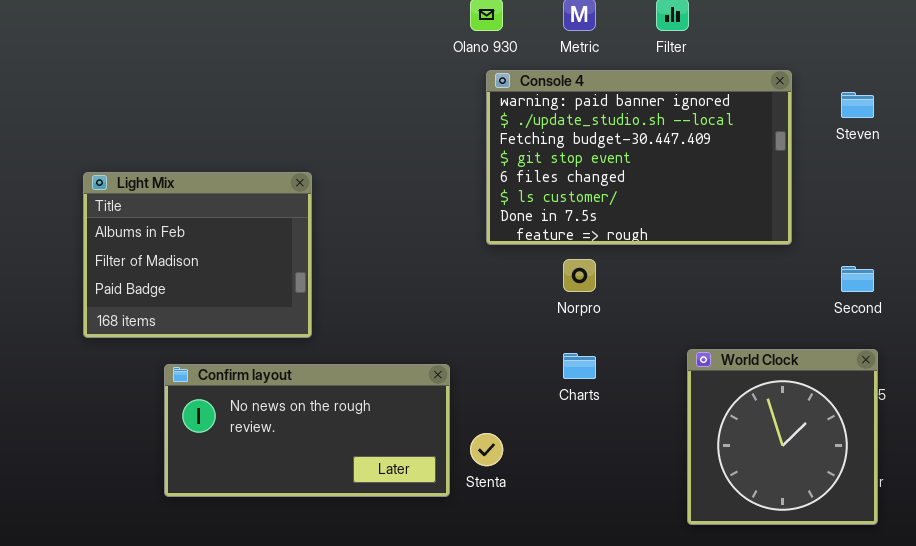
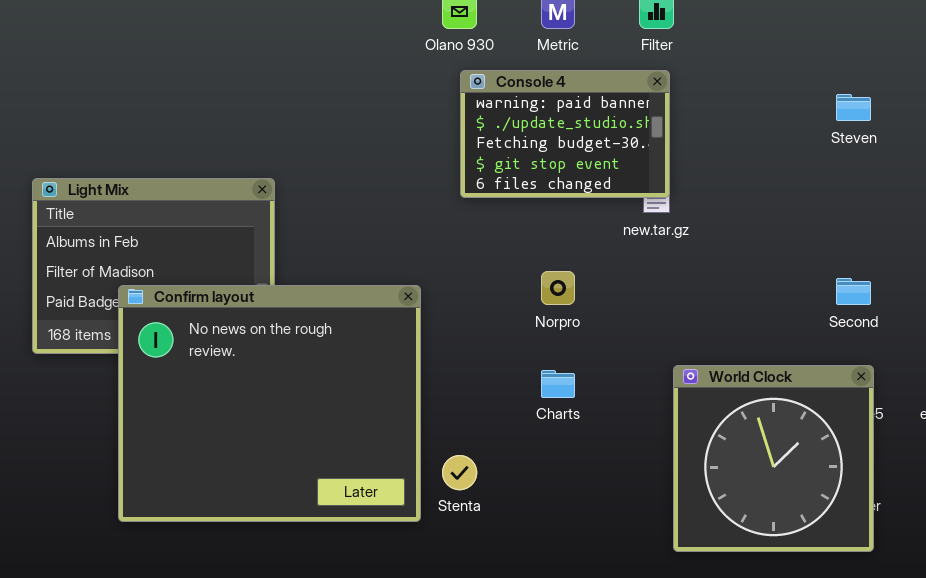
Console 4: [486,70,792,245] -> [460,70,670,198], resized
Confirm layout: [164,364,450,497] -> [118,285,421,522], resized

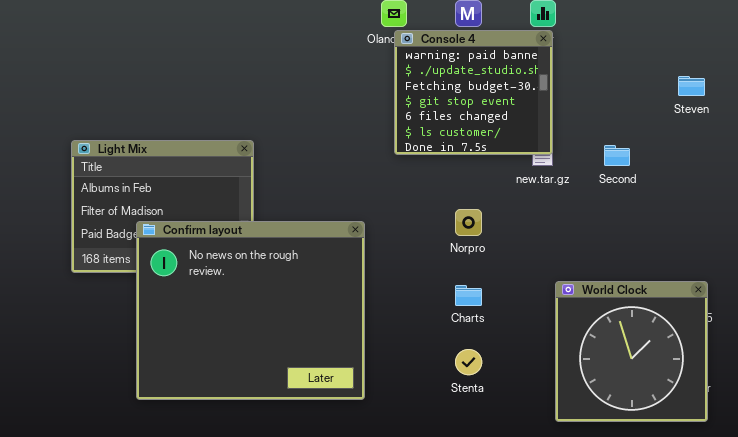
Console 4: [460,70,670,198] -> [394,30,553,155], resized
Second: [836,278,871,305] -> [604,145,630,166], moved
Stenta: [442,455,477,490] -> [455,349,482,375], moved

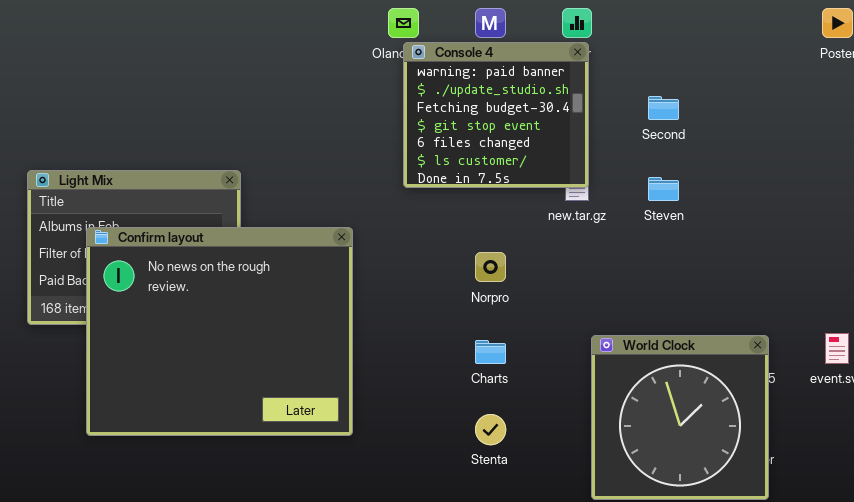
Steven: [678,76,705,96] -> [648,177,679,201], moved
Second: [604,145,630,166] -> [648,96,679,120], moved
Confirm layout: [136,221,365,400] -> [86,227,353,436], moved

